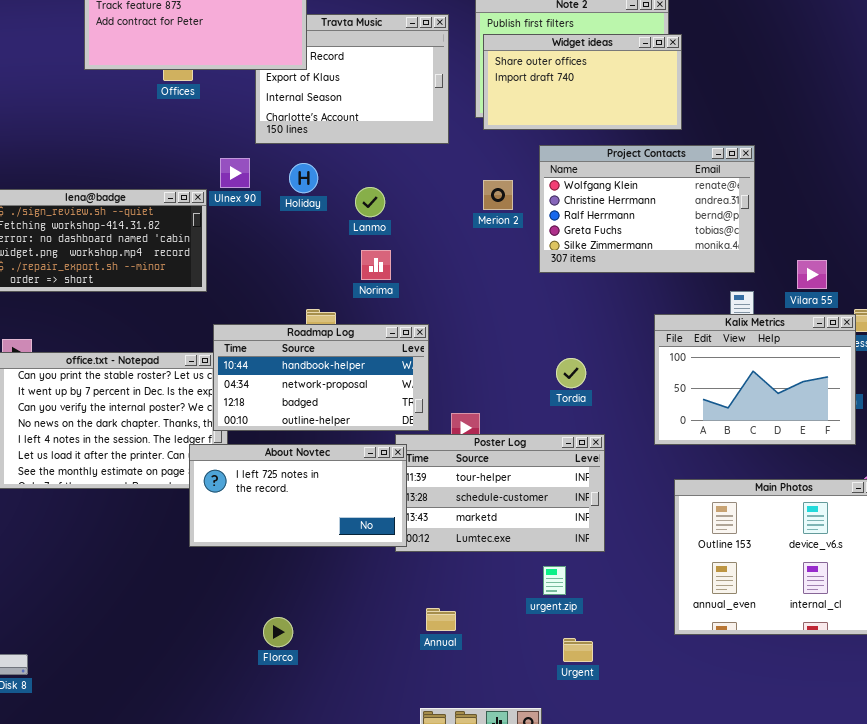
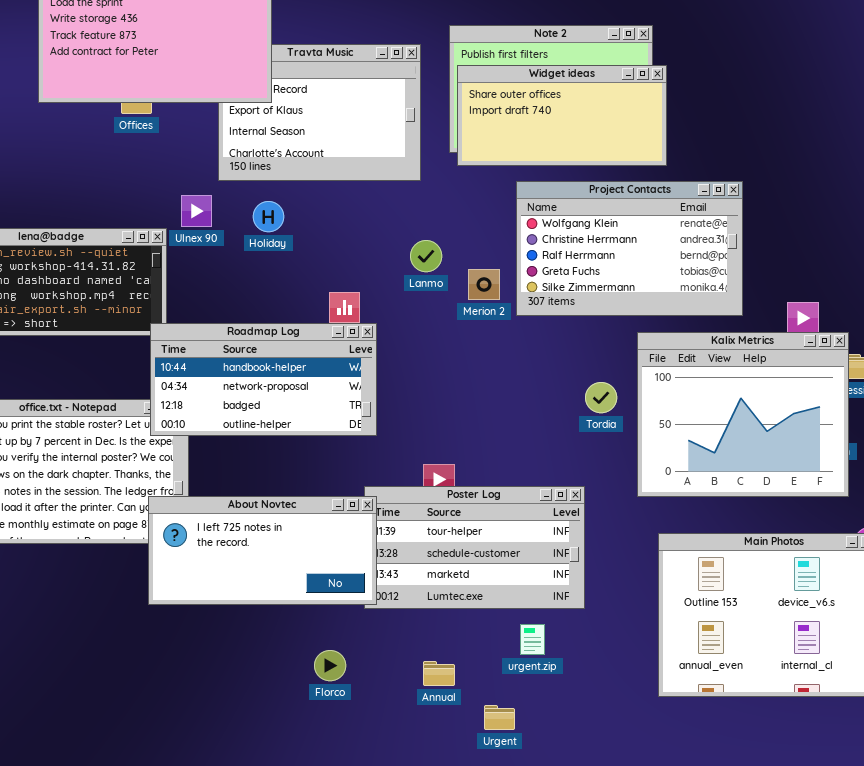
Merion 2: [483,180,513,210] -> [468,269,500,300], moved
Lanmo: [355,187,385,217] -> [410,240,442,272], moved
Kalix Metrics: [654,314,856,445] -> [637,332,849,497], resized
Roadmap Log: [213,324,429,431] -> [150,323,377,436], moved
Tordia: [556,358,586,388] -> [585,382,617,413], moved
Annual: [426,608,456,631] -> [423,661,455,686], moved
Florco: [263,617,293,647] -> [314,650,346,681], moved
Urgent: [563,638,593,662] -> [484,705,515,730], moved

